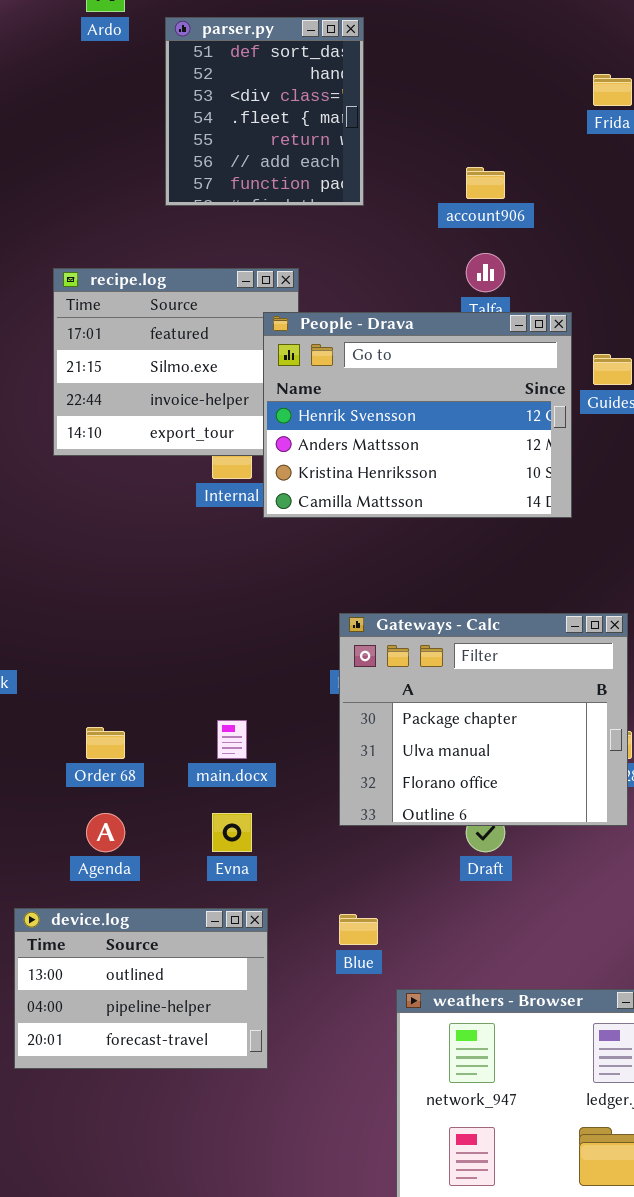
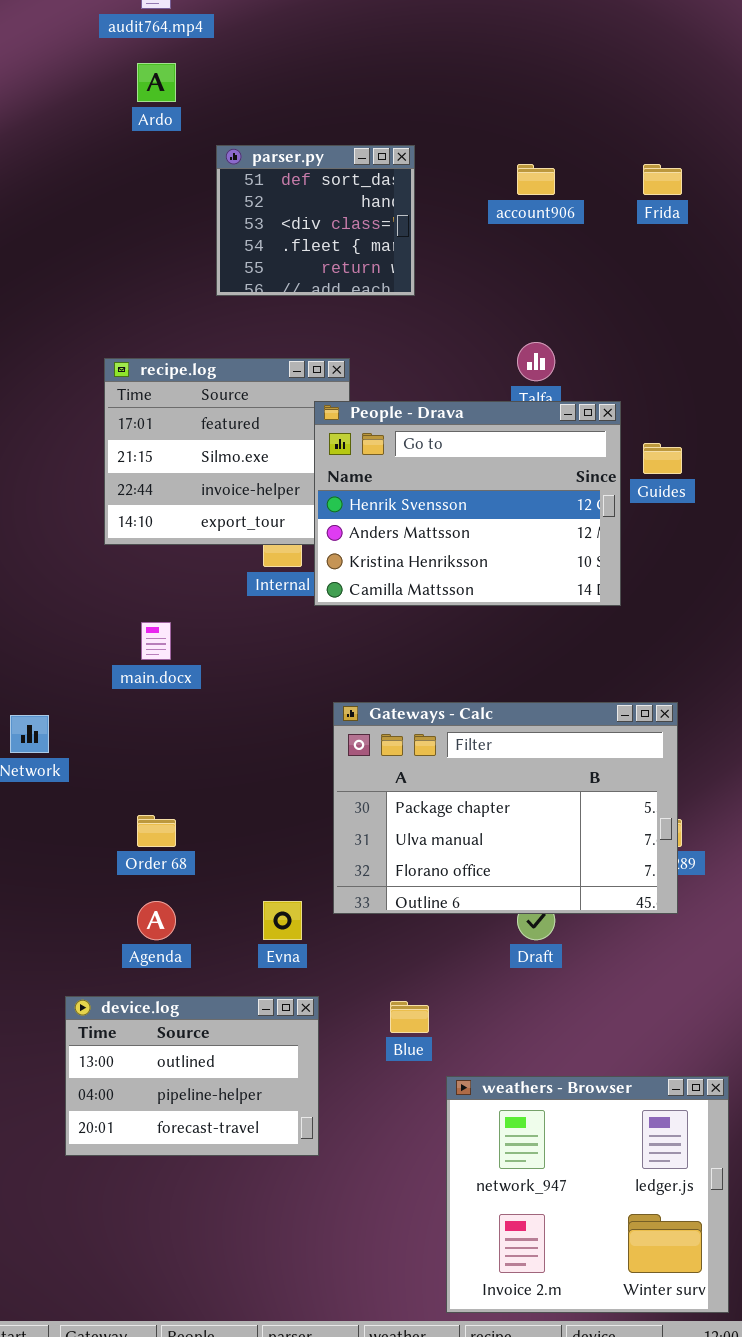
parser.py: [165,17,364,206] -> [216,145,415,296], resized
account906: [466,167,505,199] -> [517,164,555,195], moved
Gateways - Calc: [339,613,628,826] -> [333,702,678,914], resized
main.docx: [217,720,247,759] -> [141,622,171,660], moved

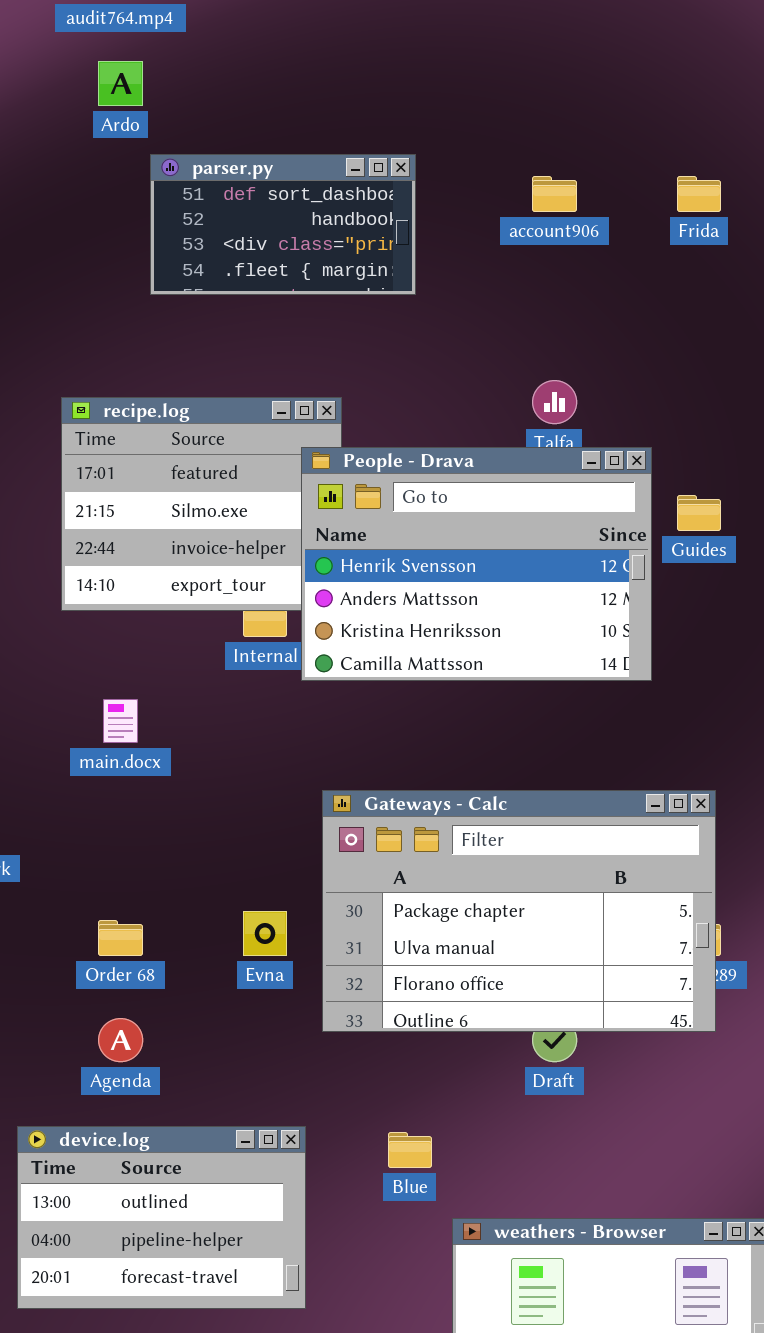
parser.py: [216,145,415,296] -> [150,154,416,295], resized
Evna: [263,901,302,940] -> [243,911,287,956], moved

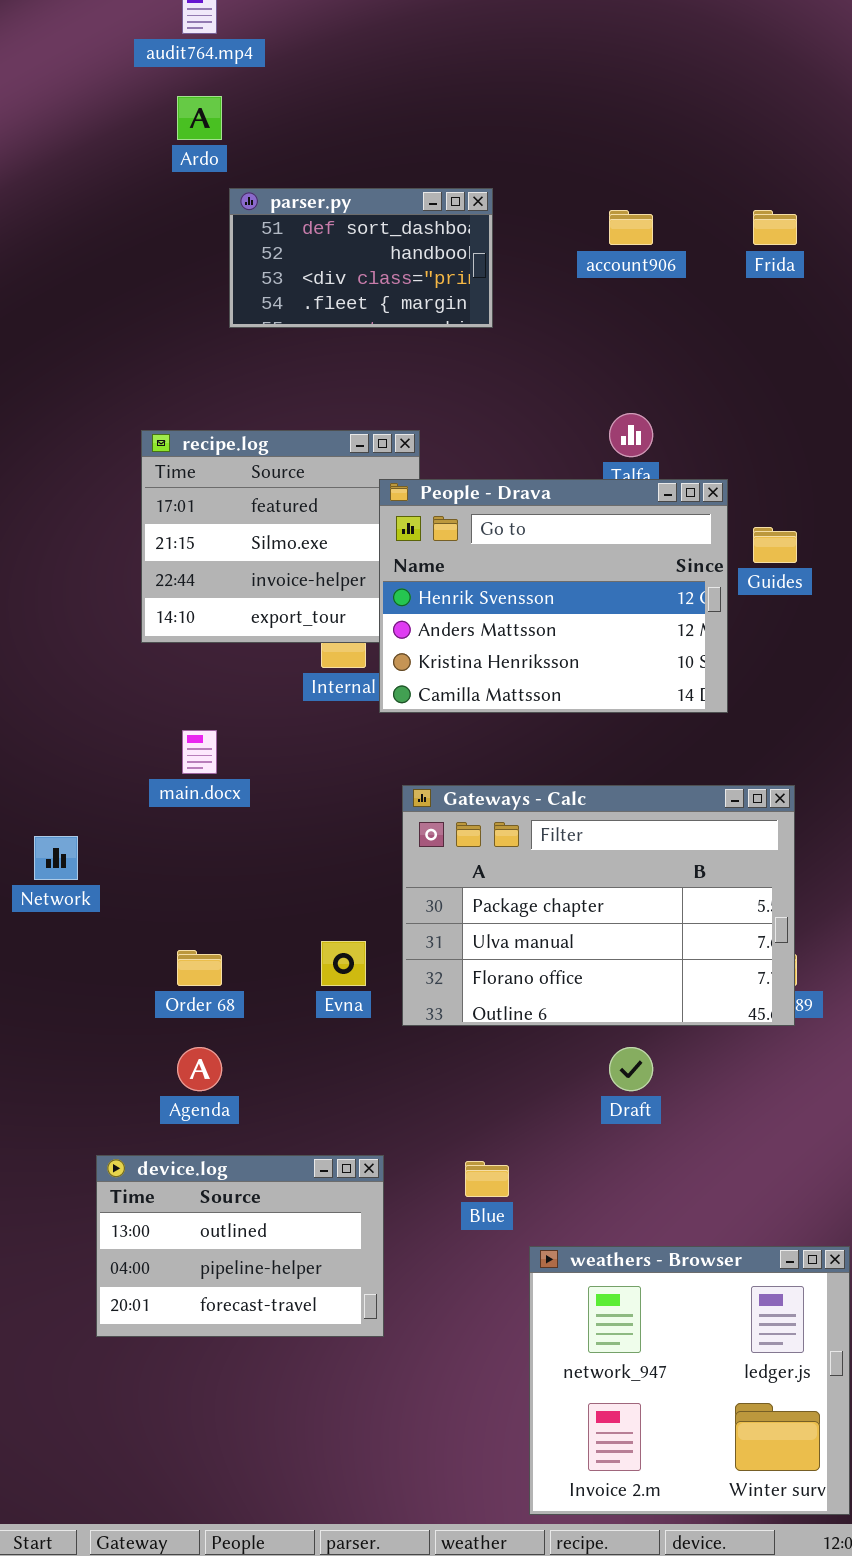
Gateways - Calc: [322,790,716,1032] -> [402,785,795,1026], moved

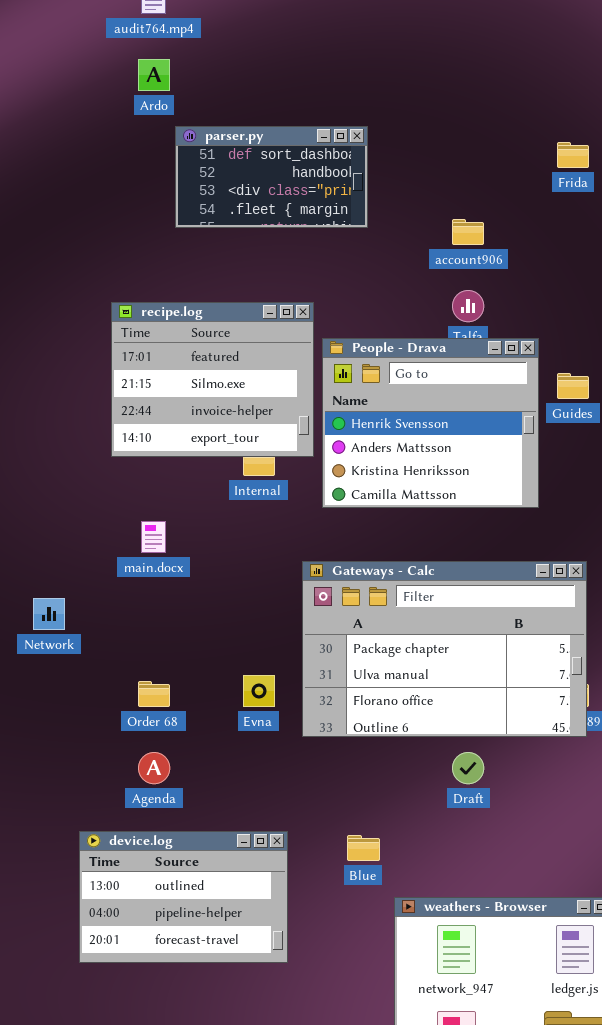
account906: [609,210,653,245] -> [452,219,484,245], moved
People - Drava: [379,479,728,713] -> [322,338,539,508], resized

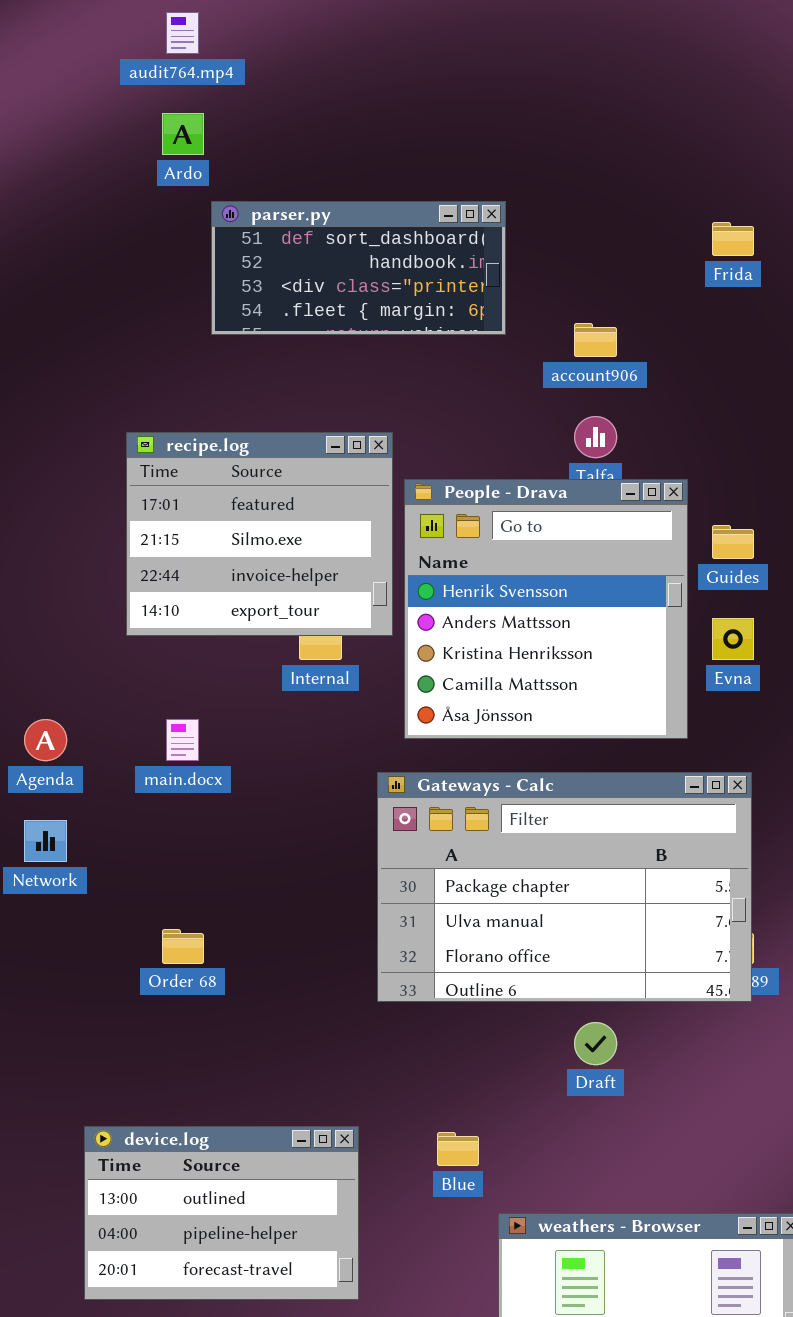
parser.py: [175,126,368,228] -> [211,201,506,335], resized
People - Drava: [322,338,539,508] -> [404,479,688,739], resized
Evna: [243,675,275,707] -> [712,618,754,660], moved
Agenda: [138,752,170,784] -> [24,719,67,761], moved

